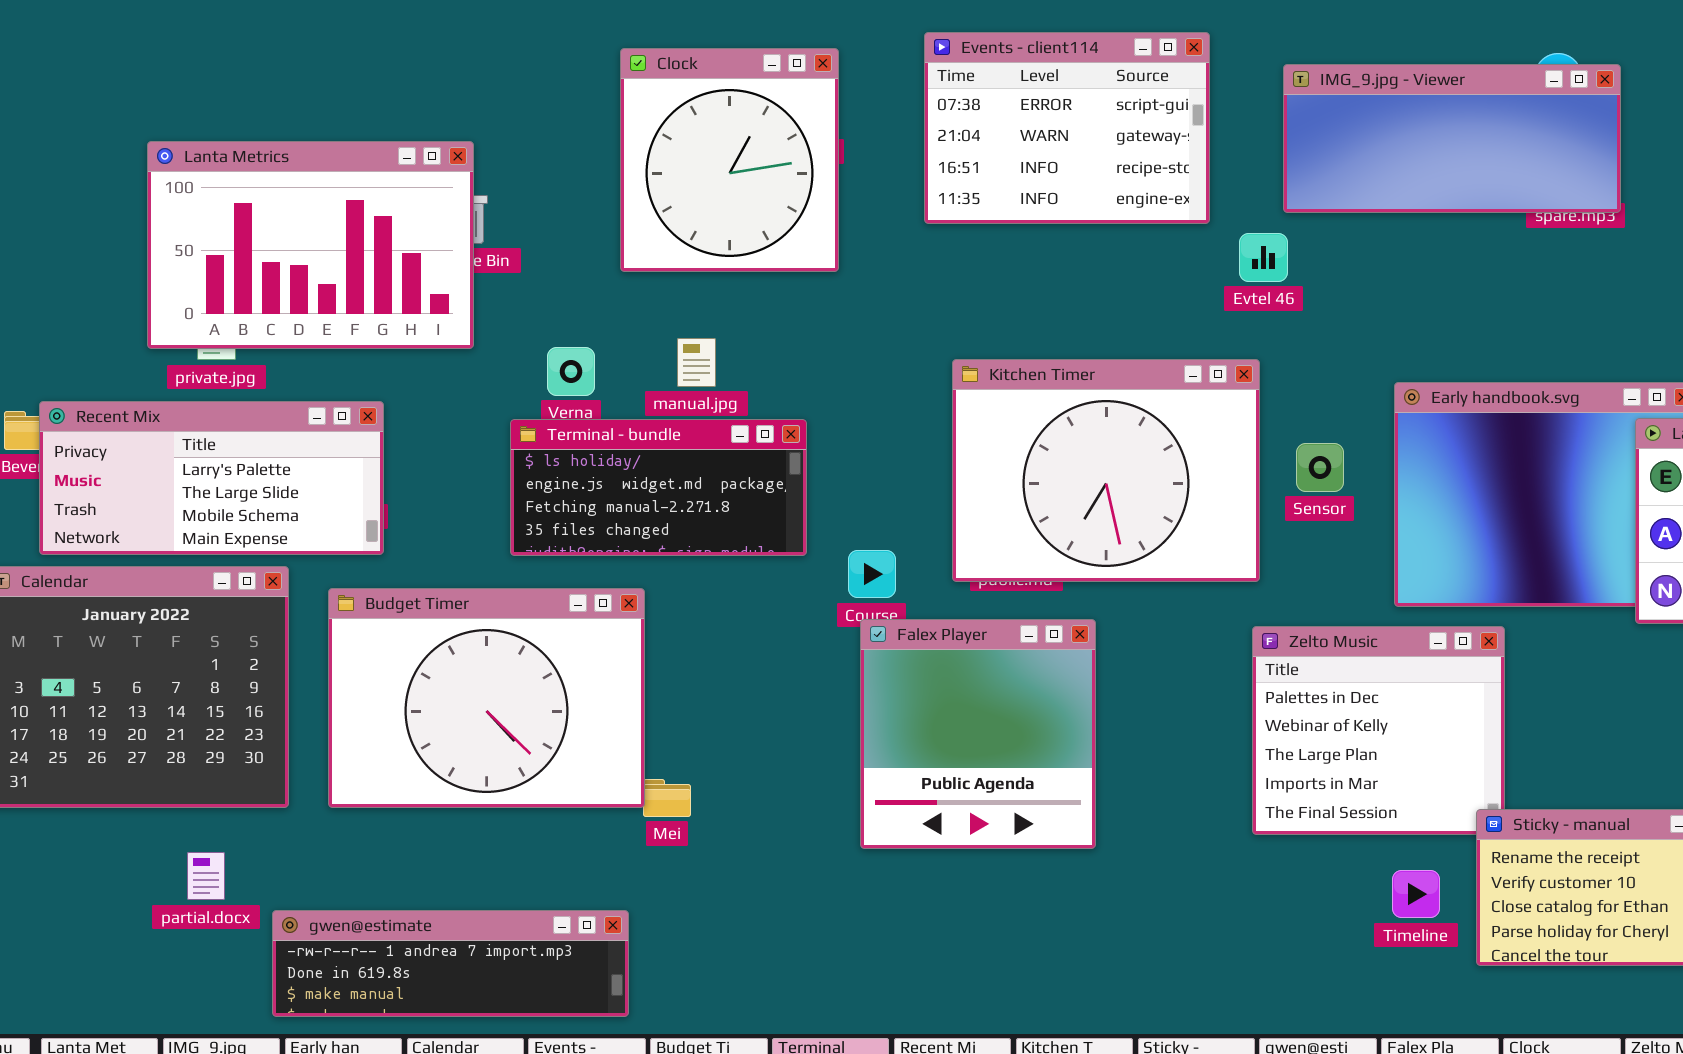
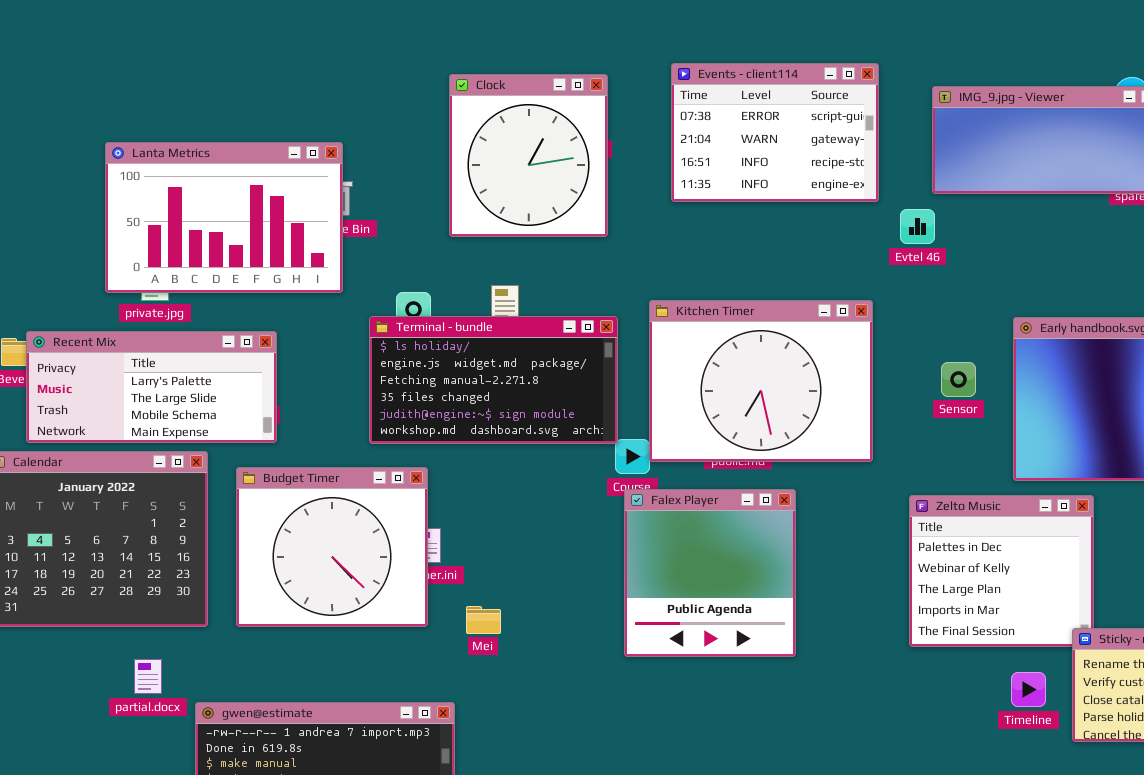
Kitchen Timer: [952,359,1260,582] -> [649,300,873,462], moved
Terminal - bundle: [510,419,807,556] -> [369,316,618,444], resized
Budget Timer: [328,588,645,808] -> [236,467,428,627], resized

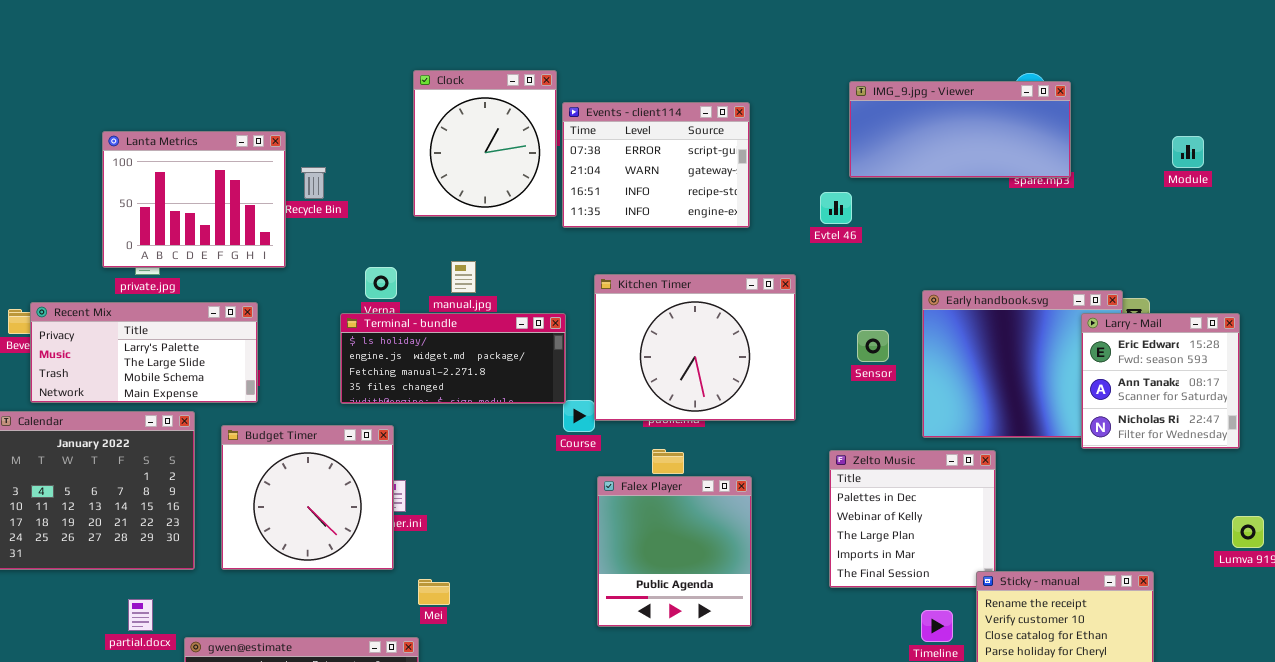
Events - client114: [671,63,879,202] -> [562,102,750,228], moved
Lanta Metrics: [105,142,343,293] -> [102,131,286,268], resized
Terminal - bundle: [369,316,618,444] -> [340,313,566,404], resized
Falex Player: [624,489,796,657] -> [597,476,752,627], moved
Mei: [466,606,501,634] -> [418,579,450,605], moved

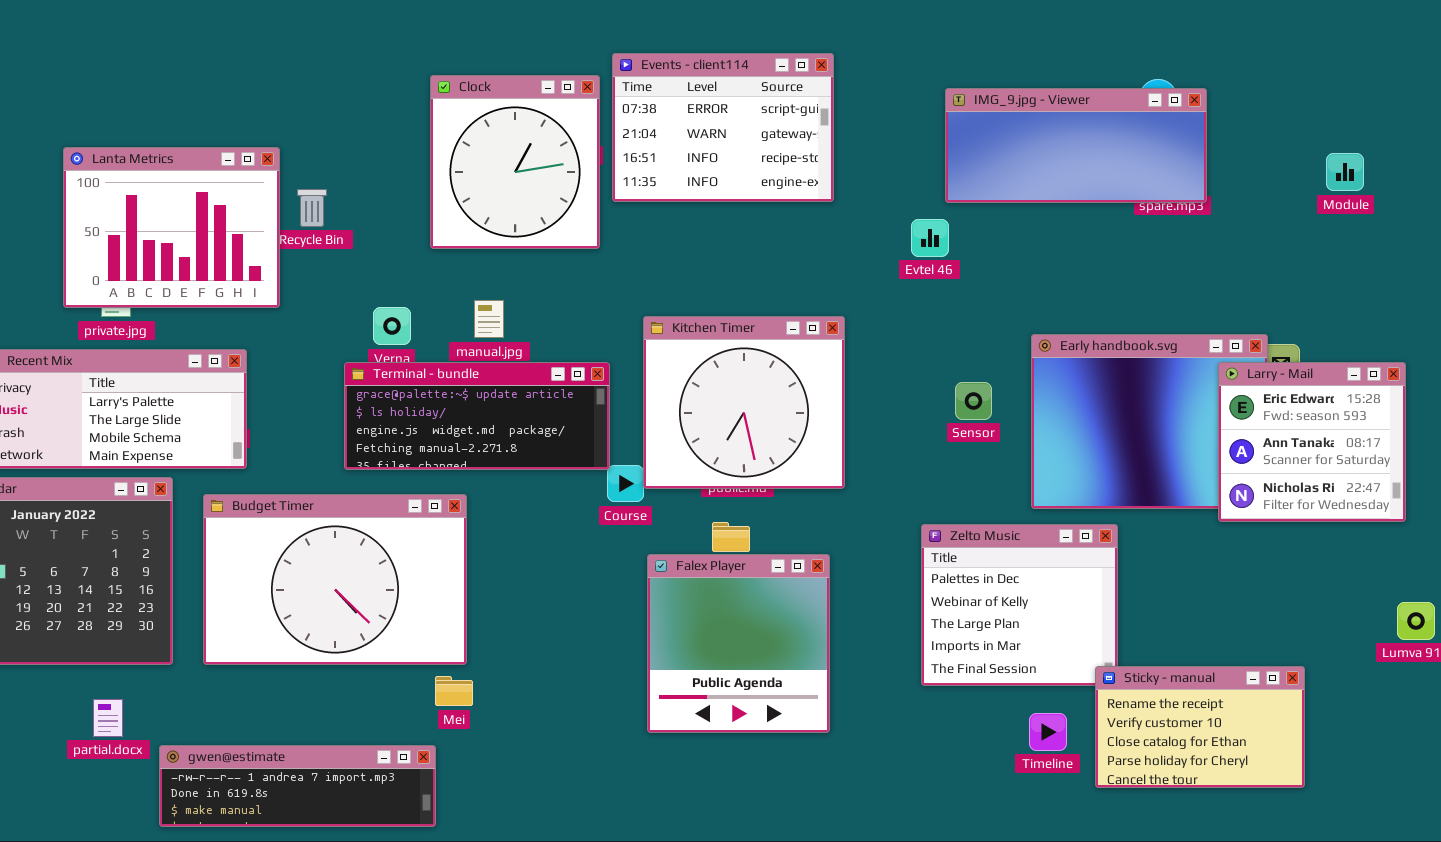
Events - client114: [562,102,750,228] -> [612,53,834,202], moved
Kitchen Timer: [594,274,796,421] -> [643,316,845,489], resized
Terminal - bundle: [340,313,566,404] -> [344,362,610,470], scrolled up 1 row
Budget Timer: [221,425,394,570] -> [203,494,467,665], resized

